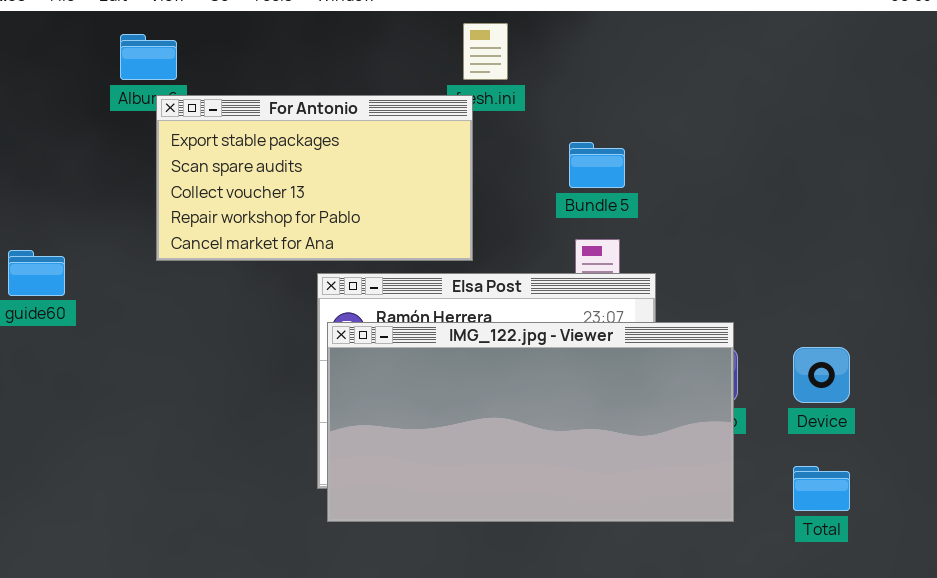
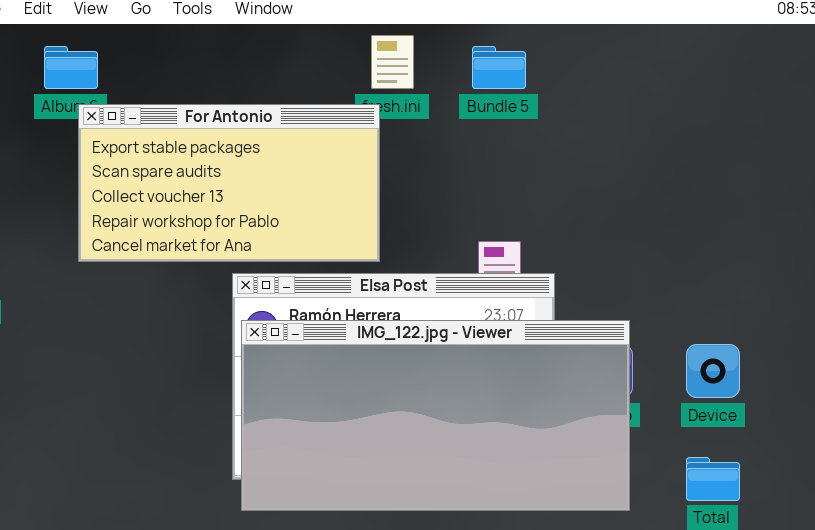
Bundle 5: [569,142,625,188] -> [472,46,526,89], moved

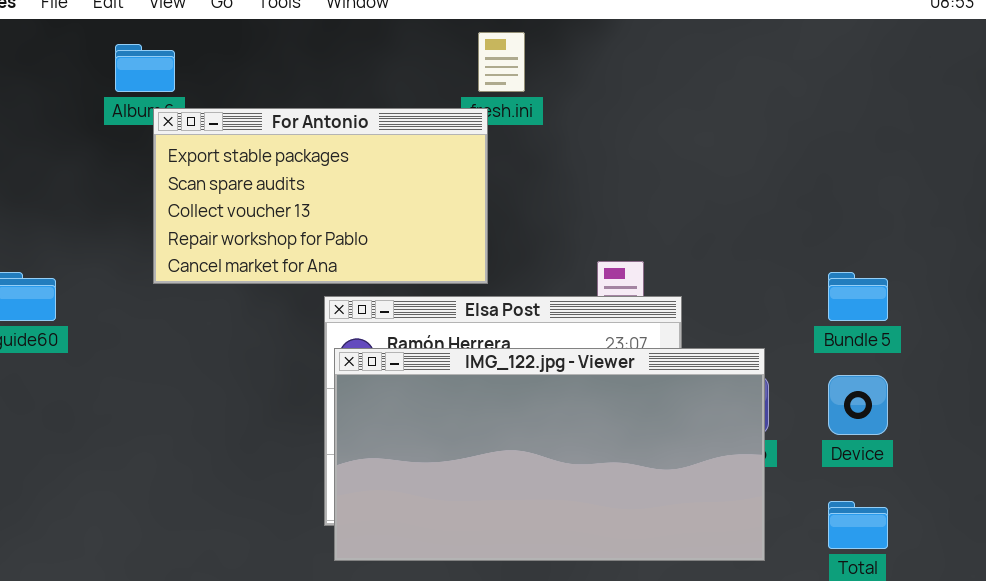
Bundle 5: [472,46,526,89] -> [828,272,888,321], moved

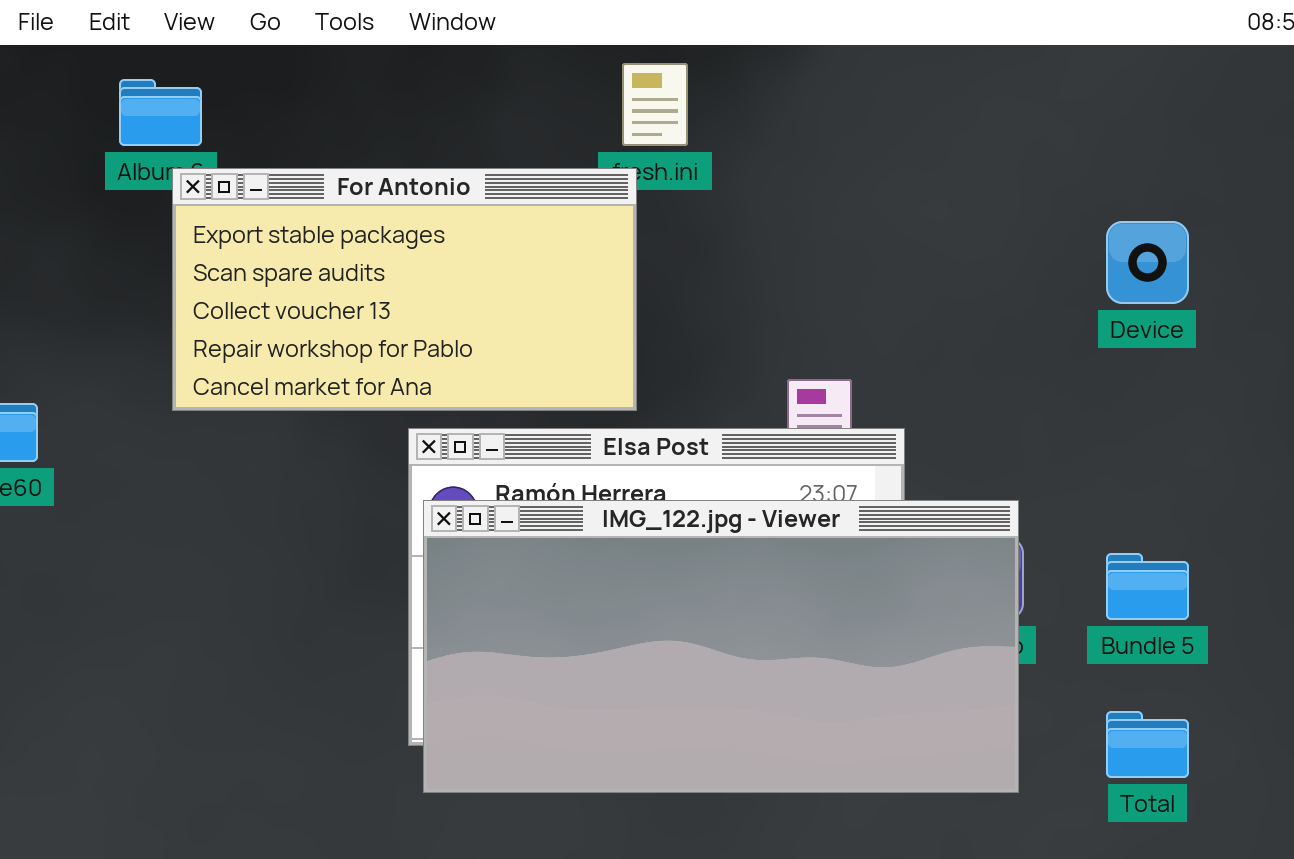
Bundle 5: [828,272,888,321] -> [1106,553,1189,620], moved
Device: [828,375,888,435] -> [1106,221,1189,304], moved

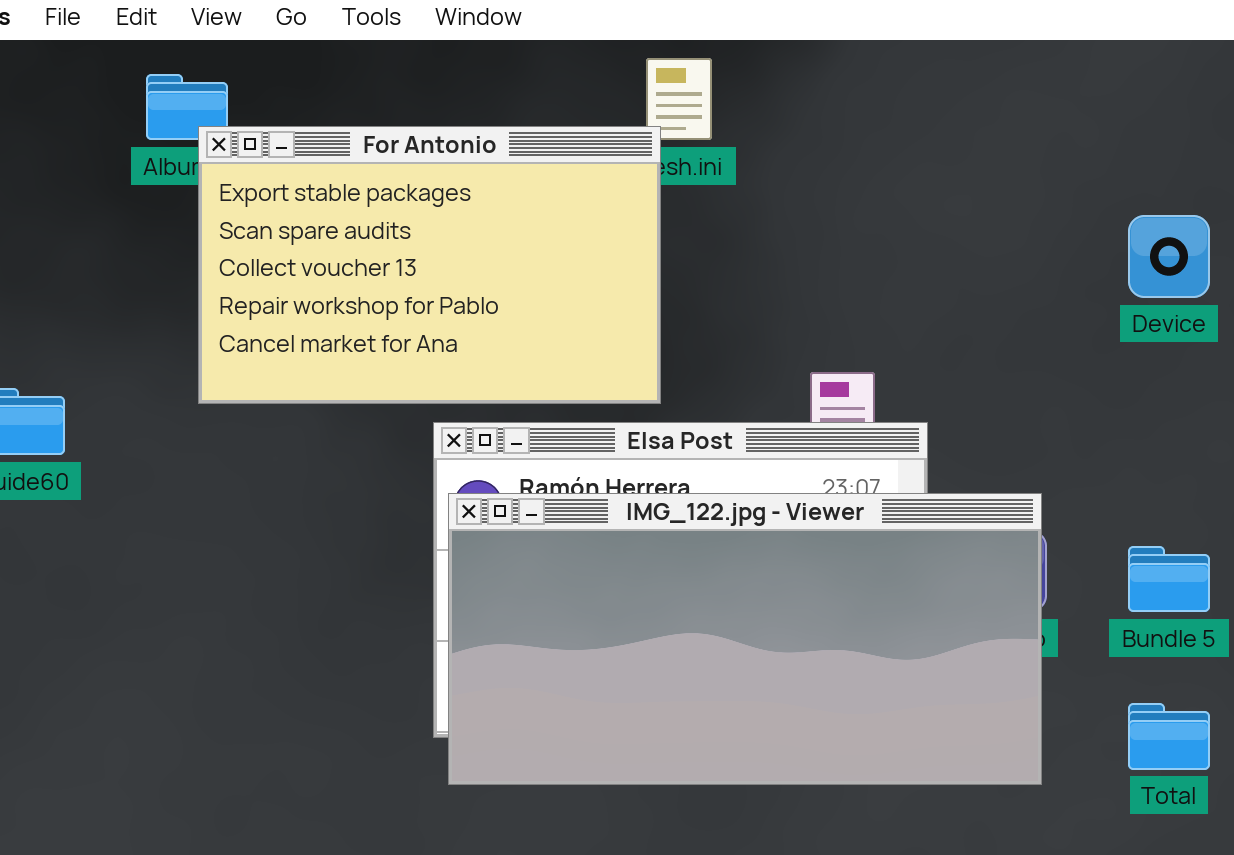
For Antonio: [172,168,637,411] -> [198,126,661,404], resized

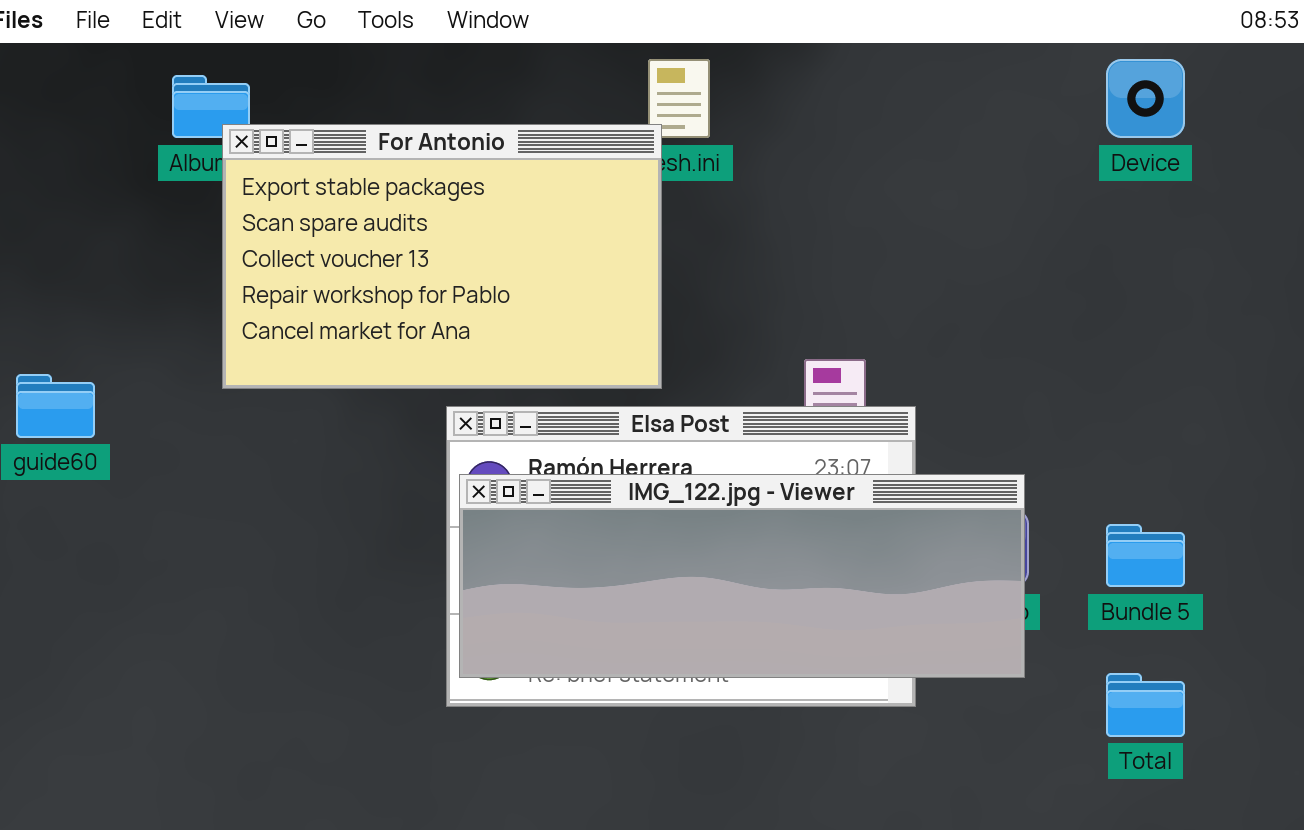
Device: [1128,215,1210,298] -> [1106,59,1185,138], moved
IMG_122.jpg - Viewer: [448,493,1042,785] -> [459,474,1025,678], resized

